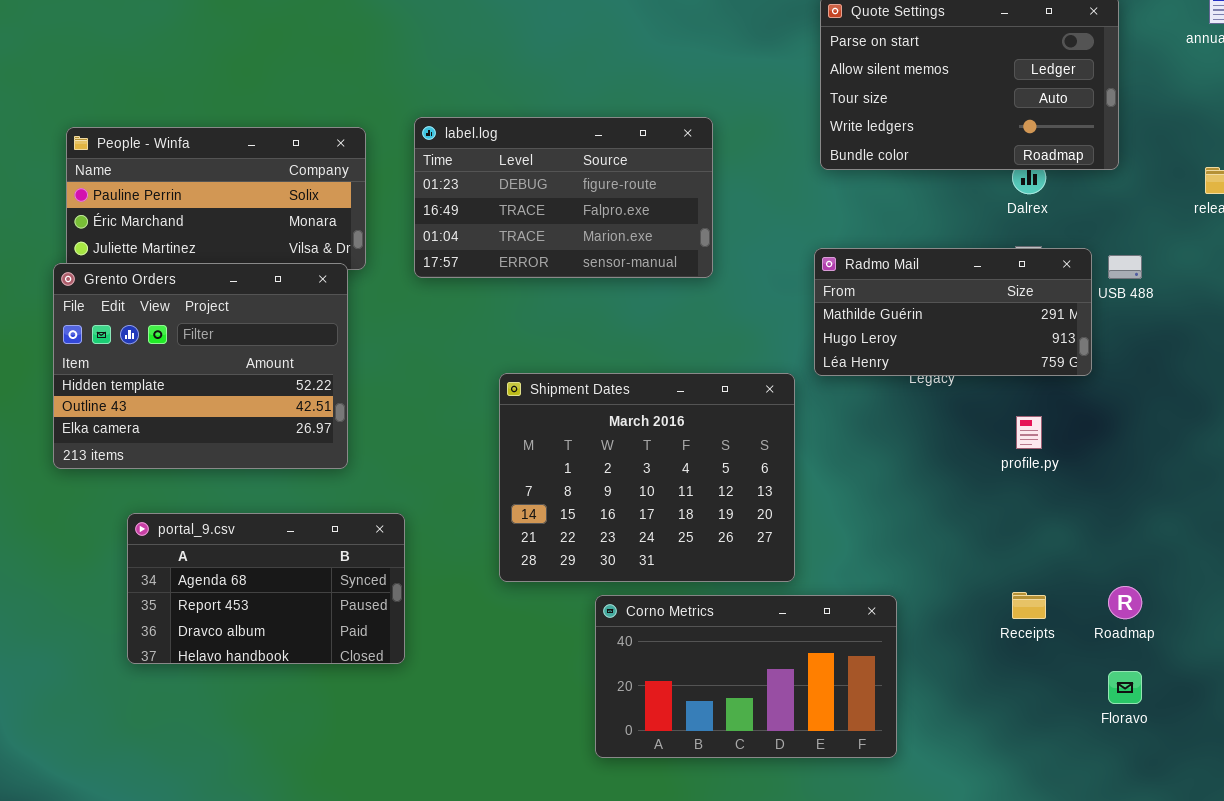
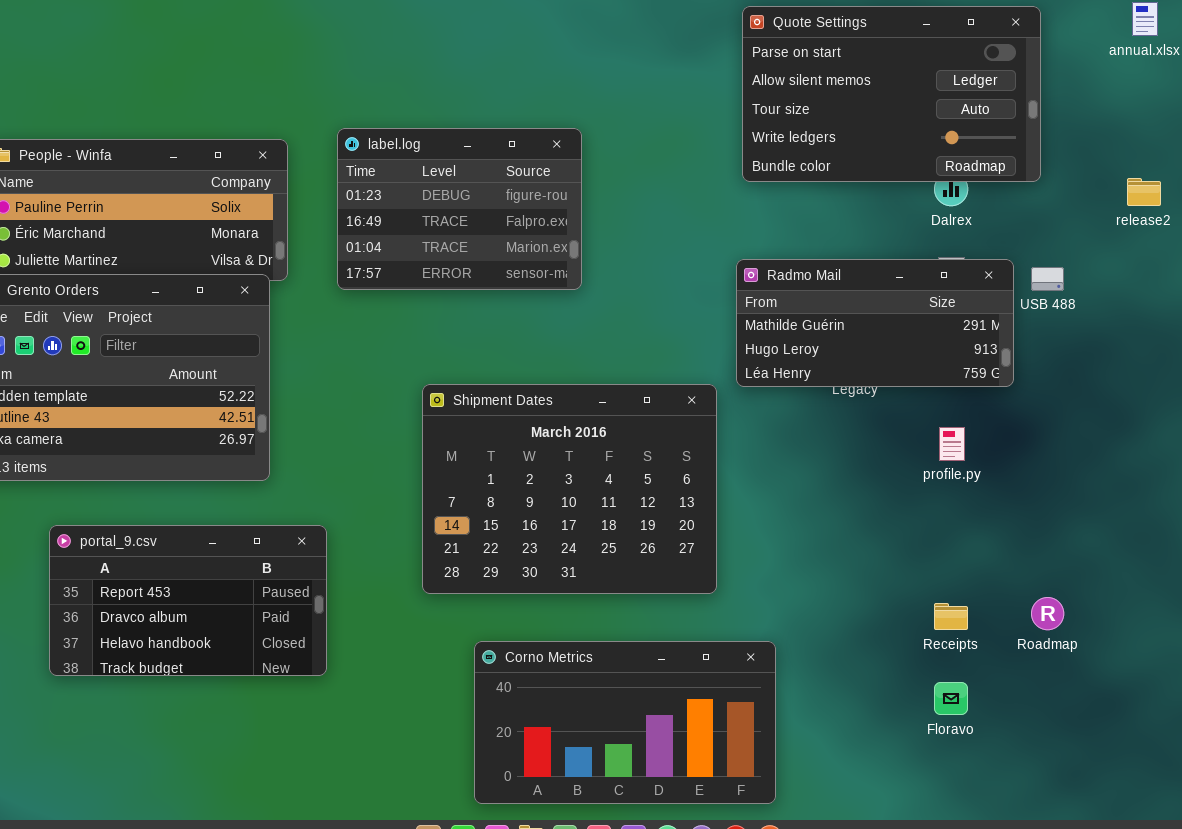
label.log: [414,117,713,278] -> [337,128,582,290], resized
portal_9.csv: [127,513,405,664] -> [49,525,327,676], scrolled down 1 row
Corno Metrics: [595,595,897,758] -> [474,641,776,804], moved
Floravo: [1108,671,1142,704] -> [934,682,968,715], moved

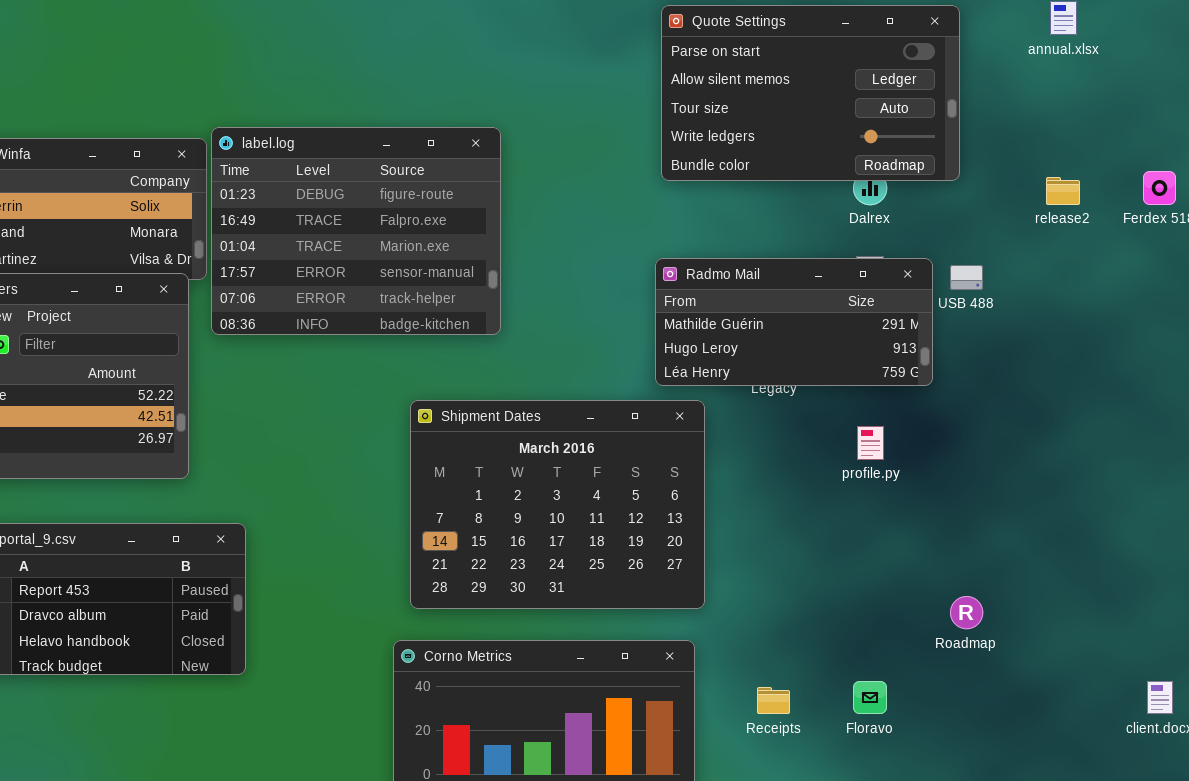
label.log: [337,128,582,290] -> [211,127,501,335], resized
Shipment Dates: [422,384,717,594] -> [410,400,705,609], moved
Receipts: [934,603,968,630] -> [757,687,790,714], moved

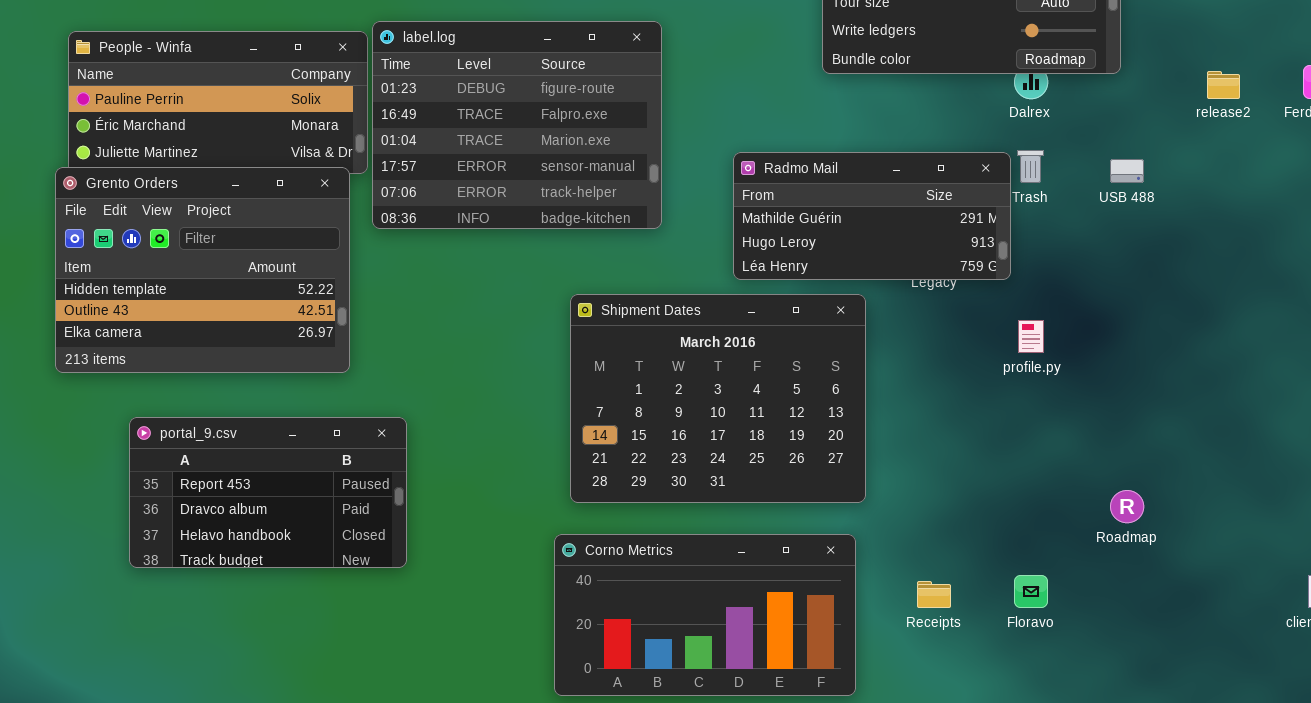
Radmo Mail: [655,258,933,386] -> [733,152,1011,280], moved

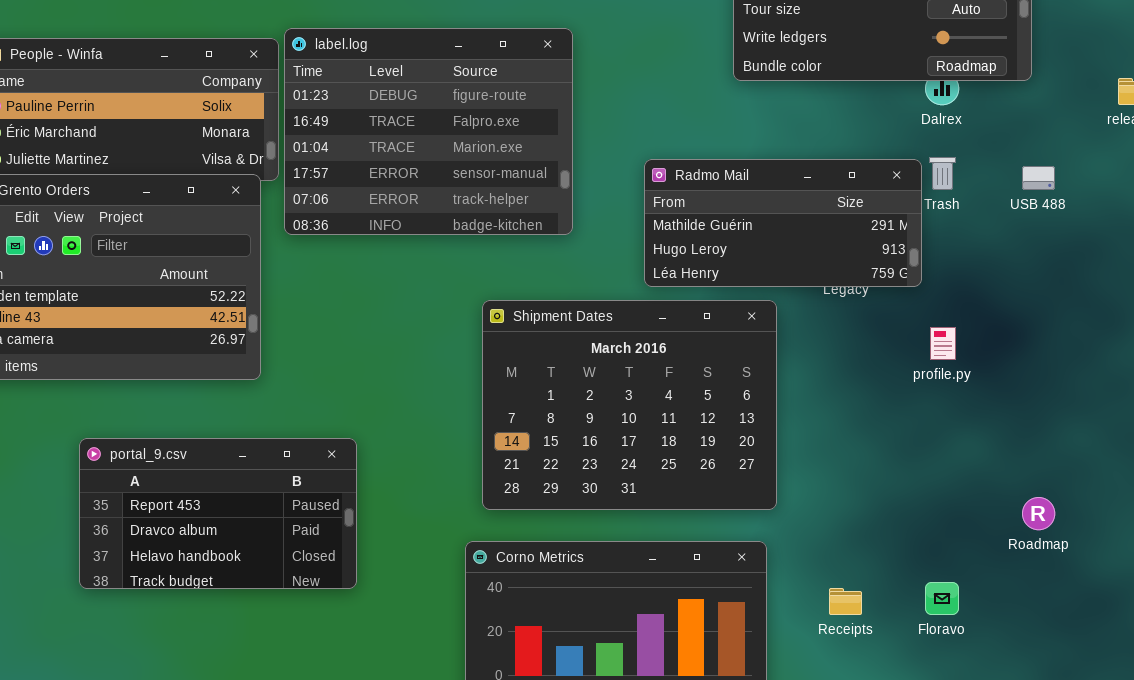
portal_9.csv: [129,417,407,568] -> [79,438,357,589], moved

